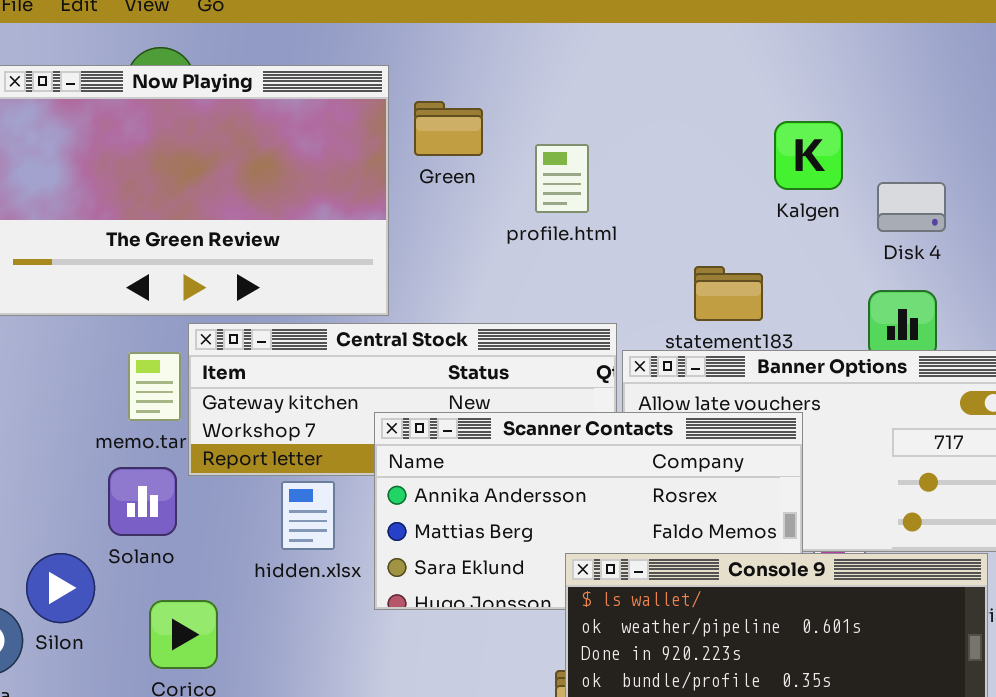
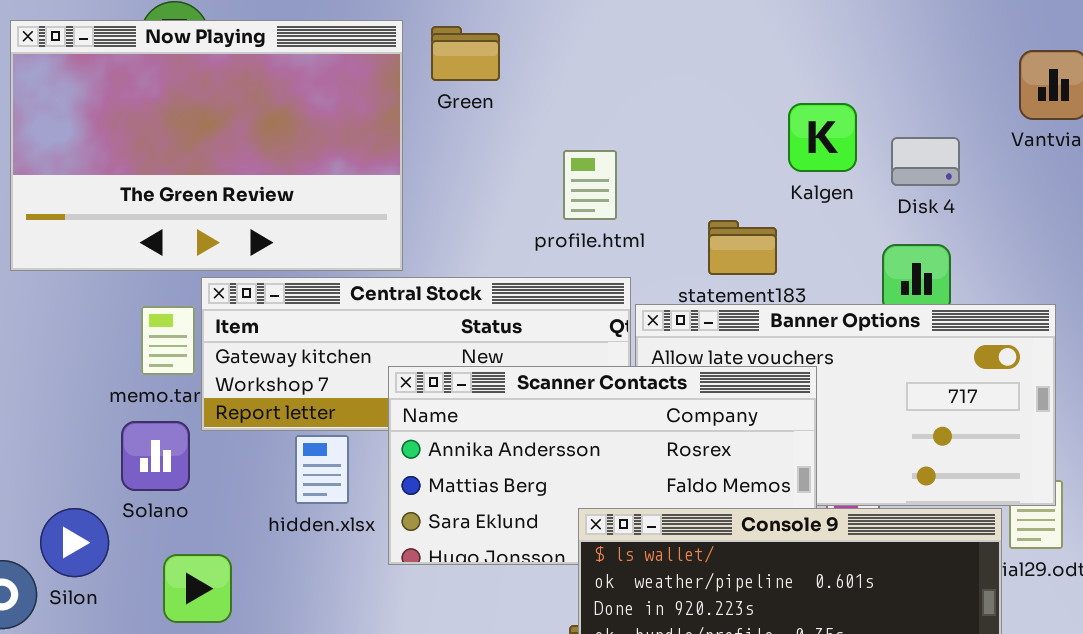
Green: [414,101,483,156] -> [431,26,500,81], moved
Kalgen: [774,121,843,190] -> [788,103,857,172], moved
profile.html: [535,144,589,213] -> [563,150,617,220], moved

